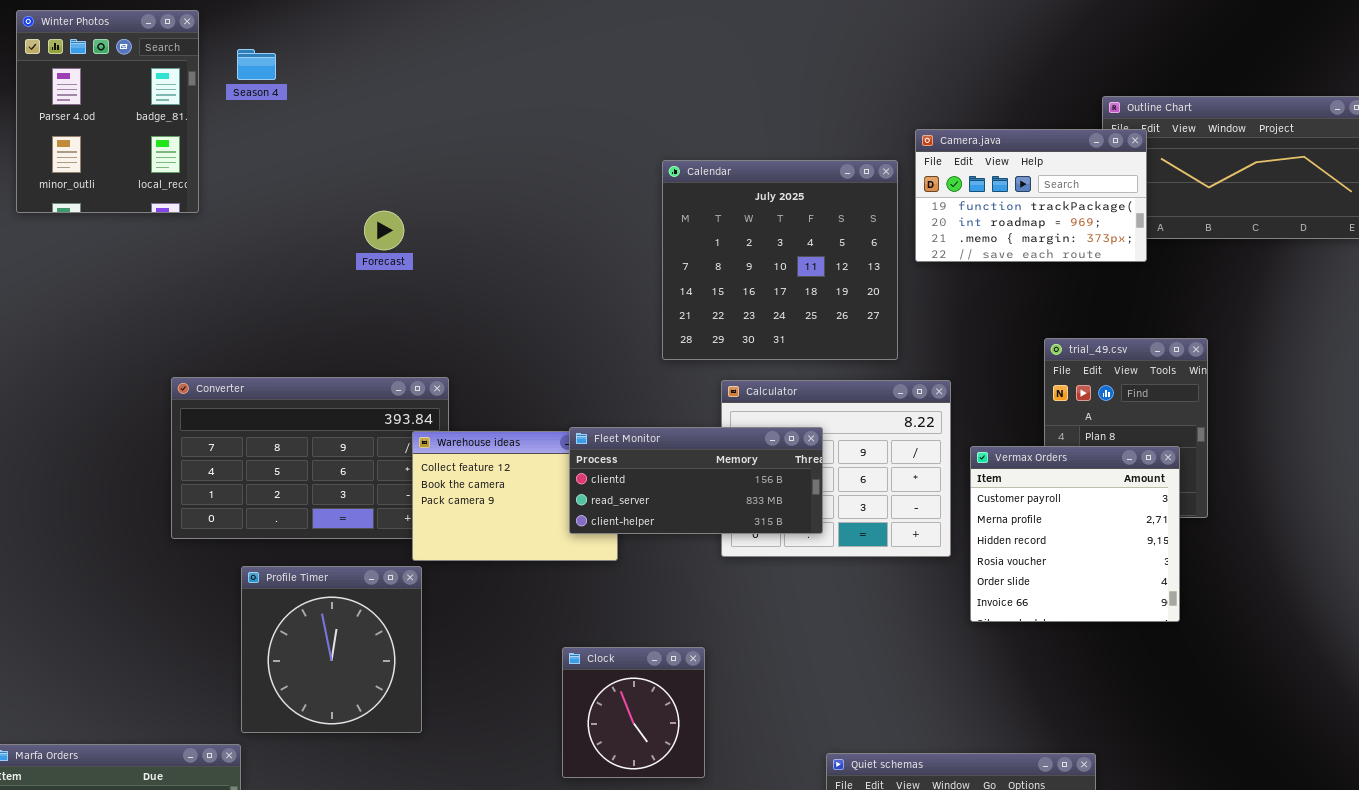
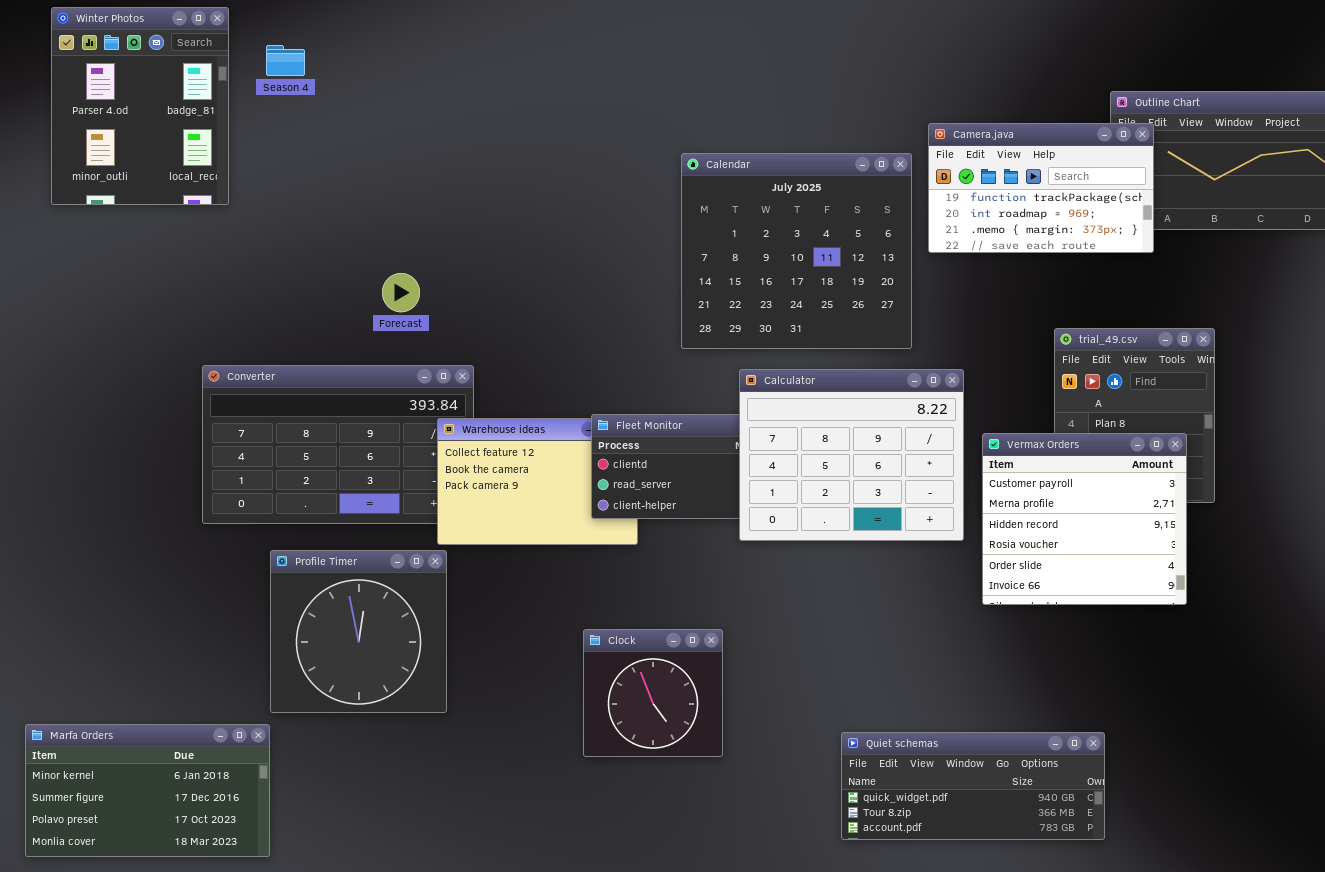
Forecast: [364,211,404,250] -> [382,273,420,312], moved
Calculator: [721,380,951,557] -> [739,369,964,541], raised

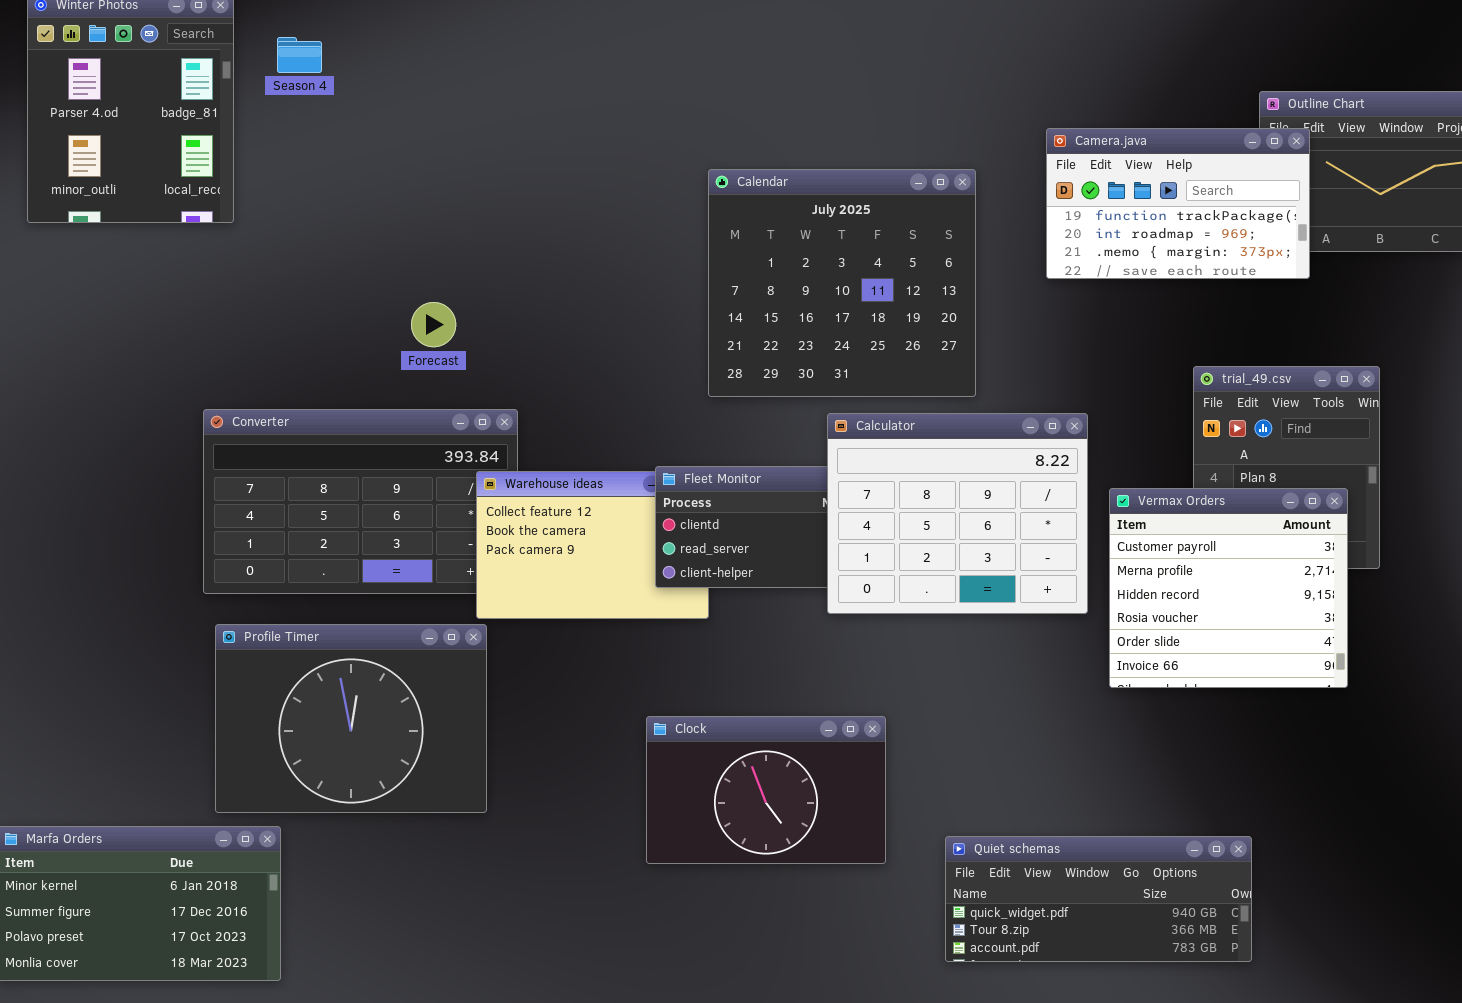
Calendar: [681,153,912,349] -> [708,169,976,397], moved
Profile Timer: [270,550,447,713] -> [215,624,487,813], resized
Clock: [583,629,723,757] -> [646,716,886,864], resized

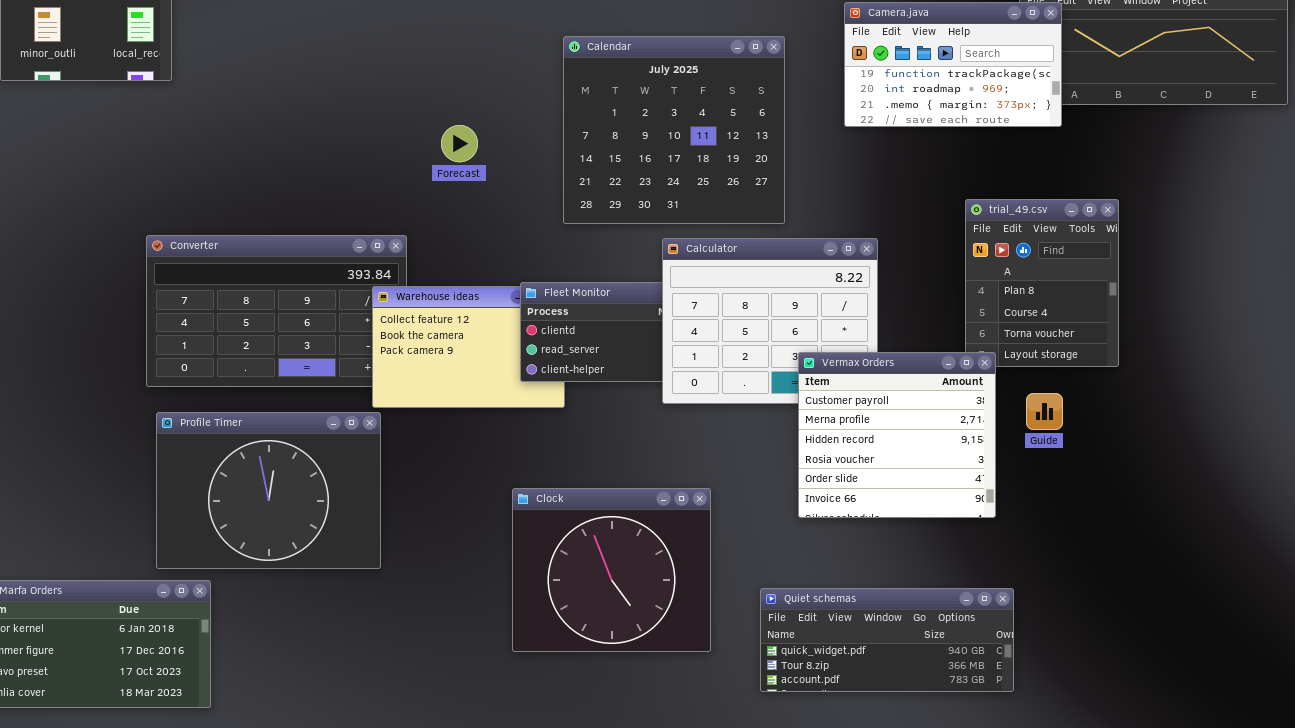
Forecast: [411,302,456,347] -> [441,125,478,162], moved
Vermax Orders: [1109,488,1348,688] -> [798,352,996,518], moved
Clock: [646,716,886,864] -> [512,488,711,652], resized

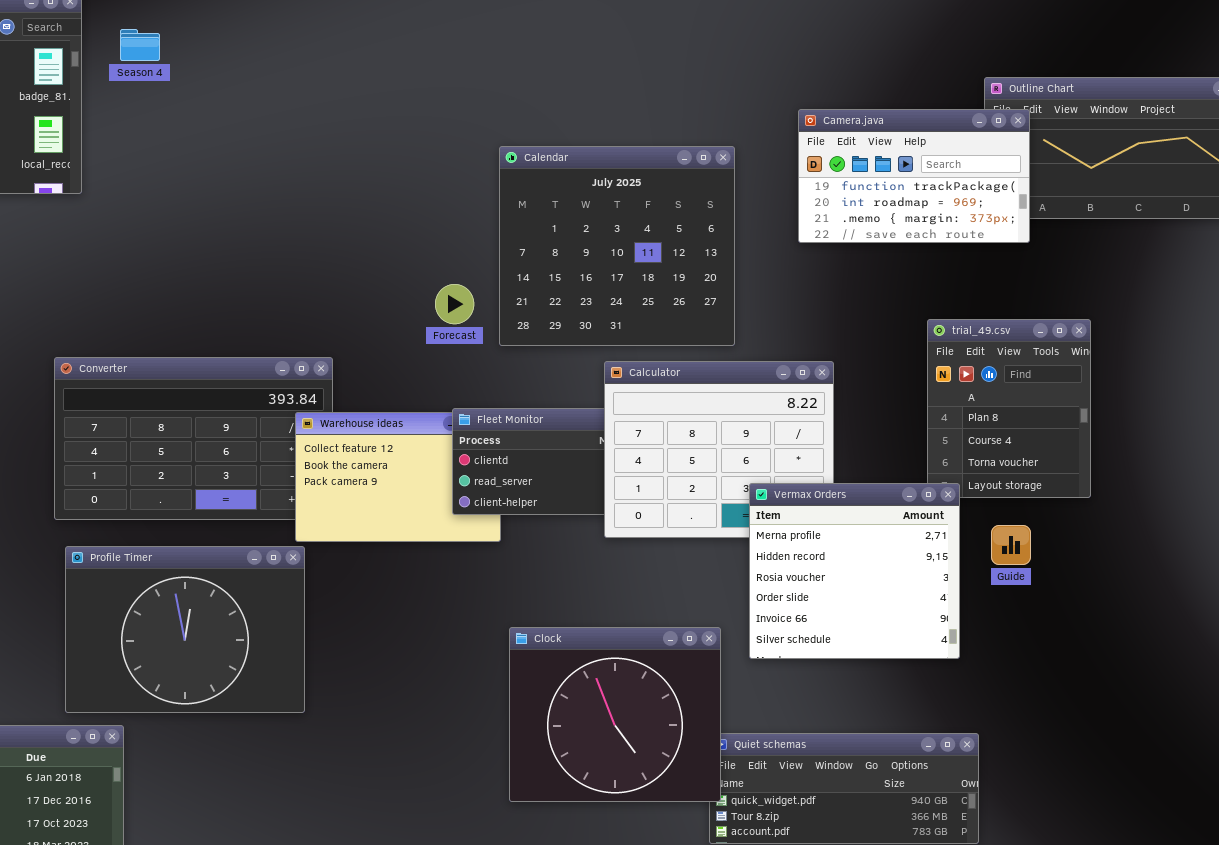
Forecast: [441,125,478,162] -> [435,284,474,324], moved
Vermax Orders: [798,352,996,518] -> [749,483,960,659], scrolled down 1 row
Clock: [512,488,711,652] -> [509,627,721,802], moved

